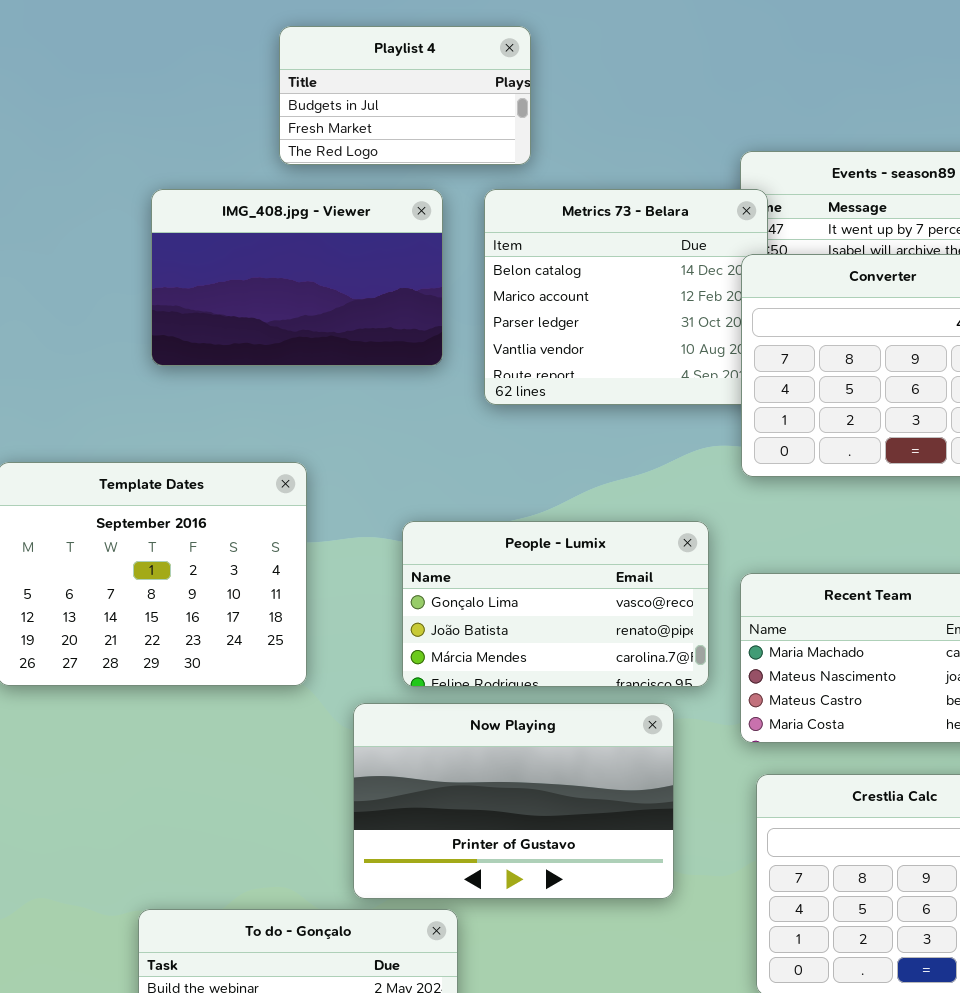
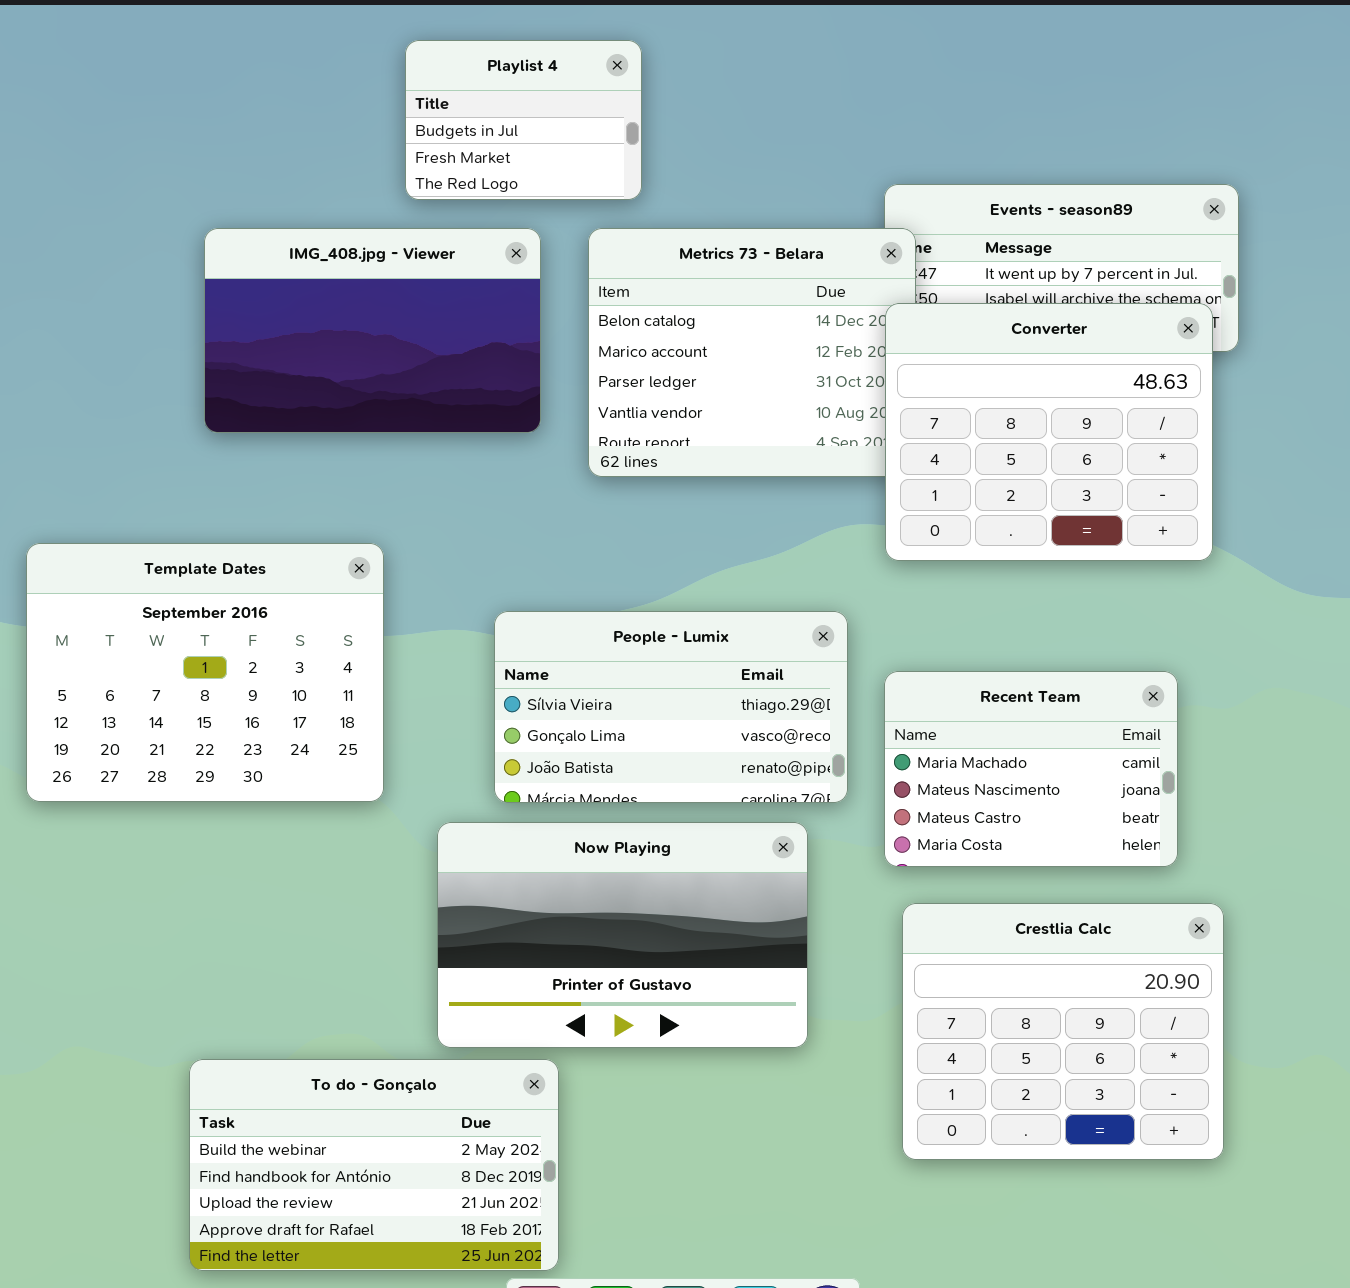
Playlist 4: [279,26,531,165] -> [405,40,642,200], resized
People - Lumix: [402,521,709,687] -> [494,611,848,803], scrolled up 1 row

